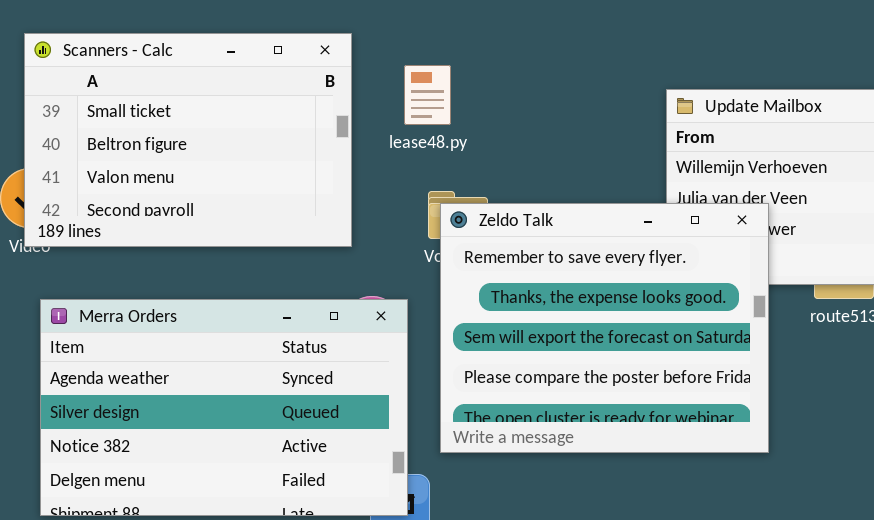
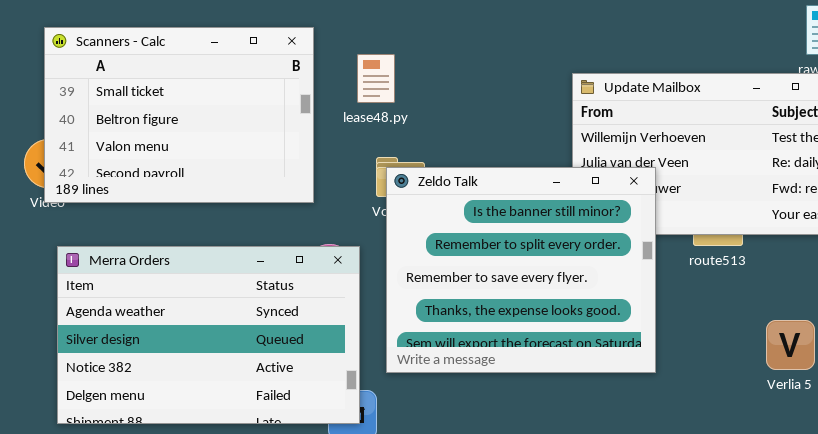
Zeldo Talk: [440,203,769,453] -> [386,167,656,373], scrolled up 2 rows

